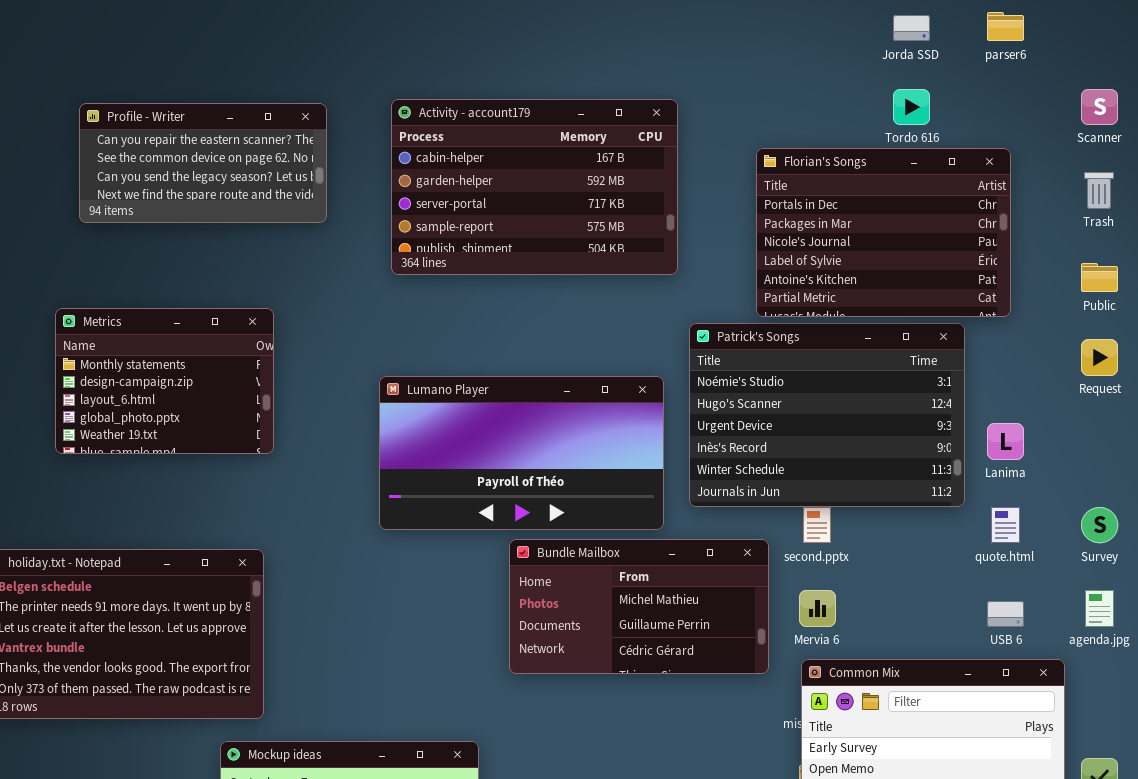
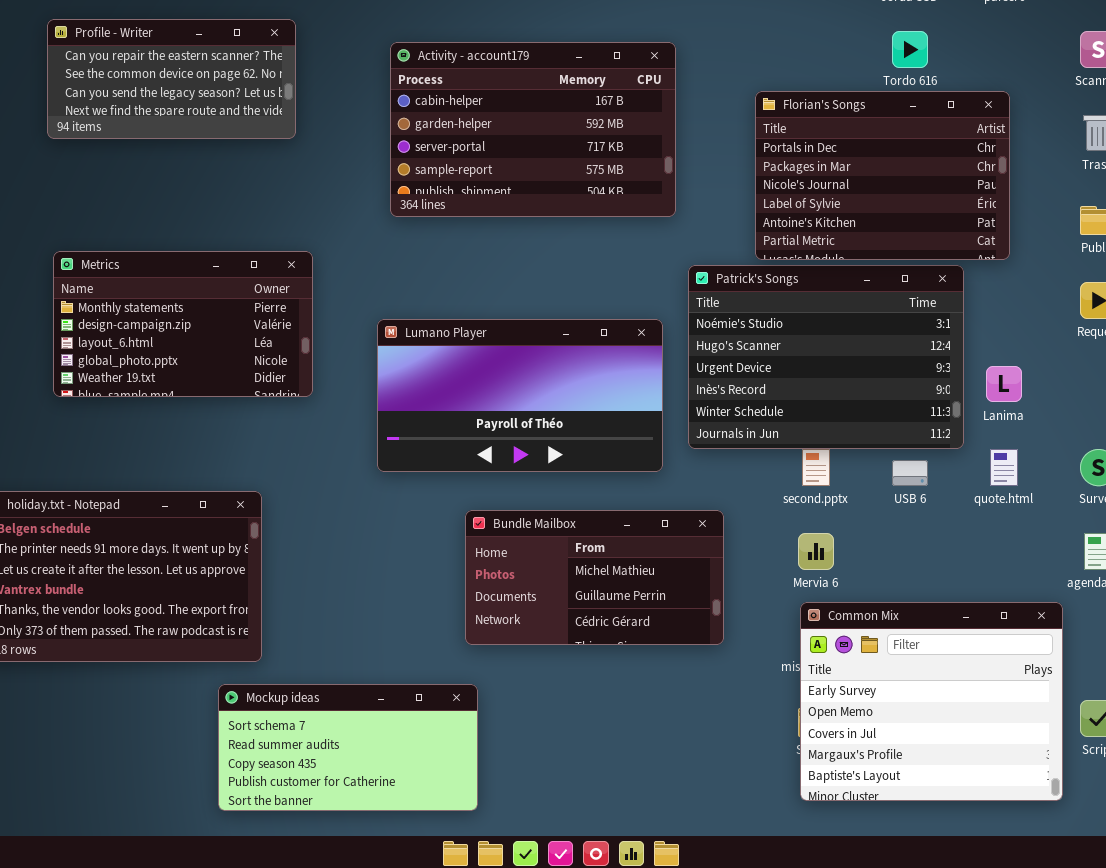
Profile - Writer: [79,103,327,223] -> [47,19,296,139], moved
Metrics: [55,308,274,454] -> [53,251,313,397], resized
Bundle Mailbox: [509,539,769,674] -> [465,510,724,645], moved
USB 6: [987,601,1024,627] -> [892,460,928,486], moved

